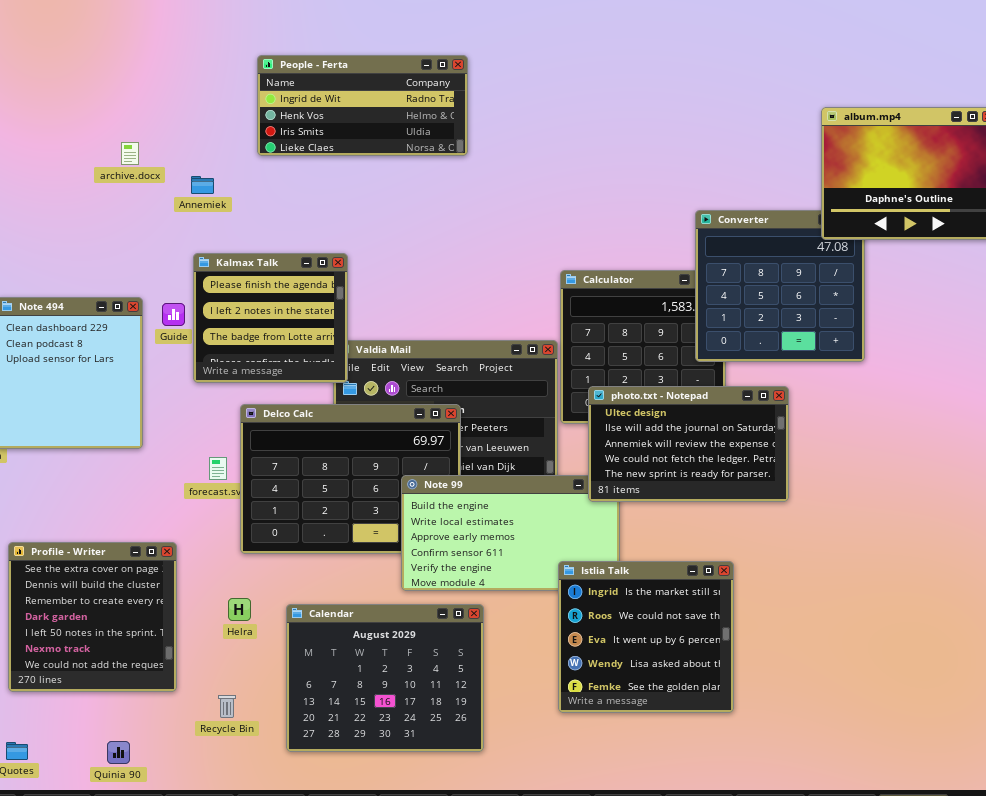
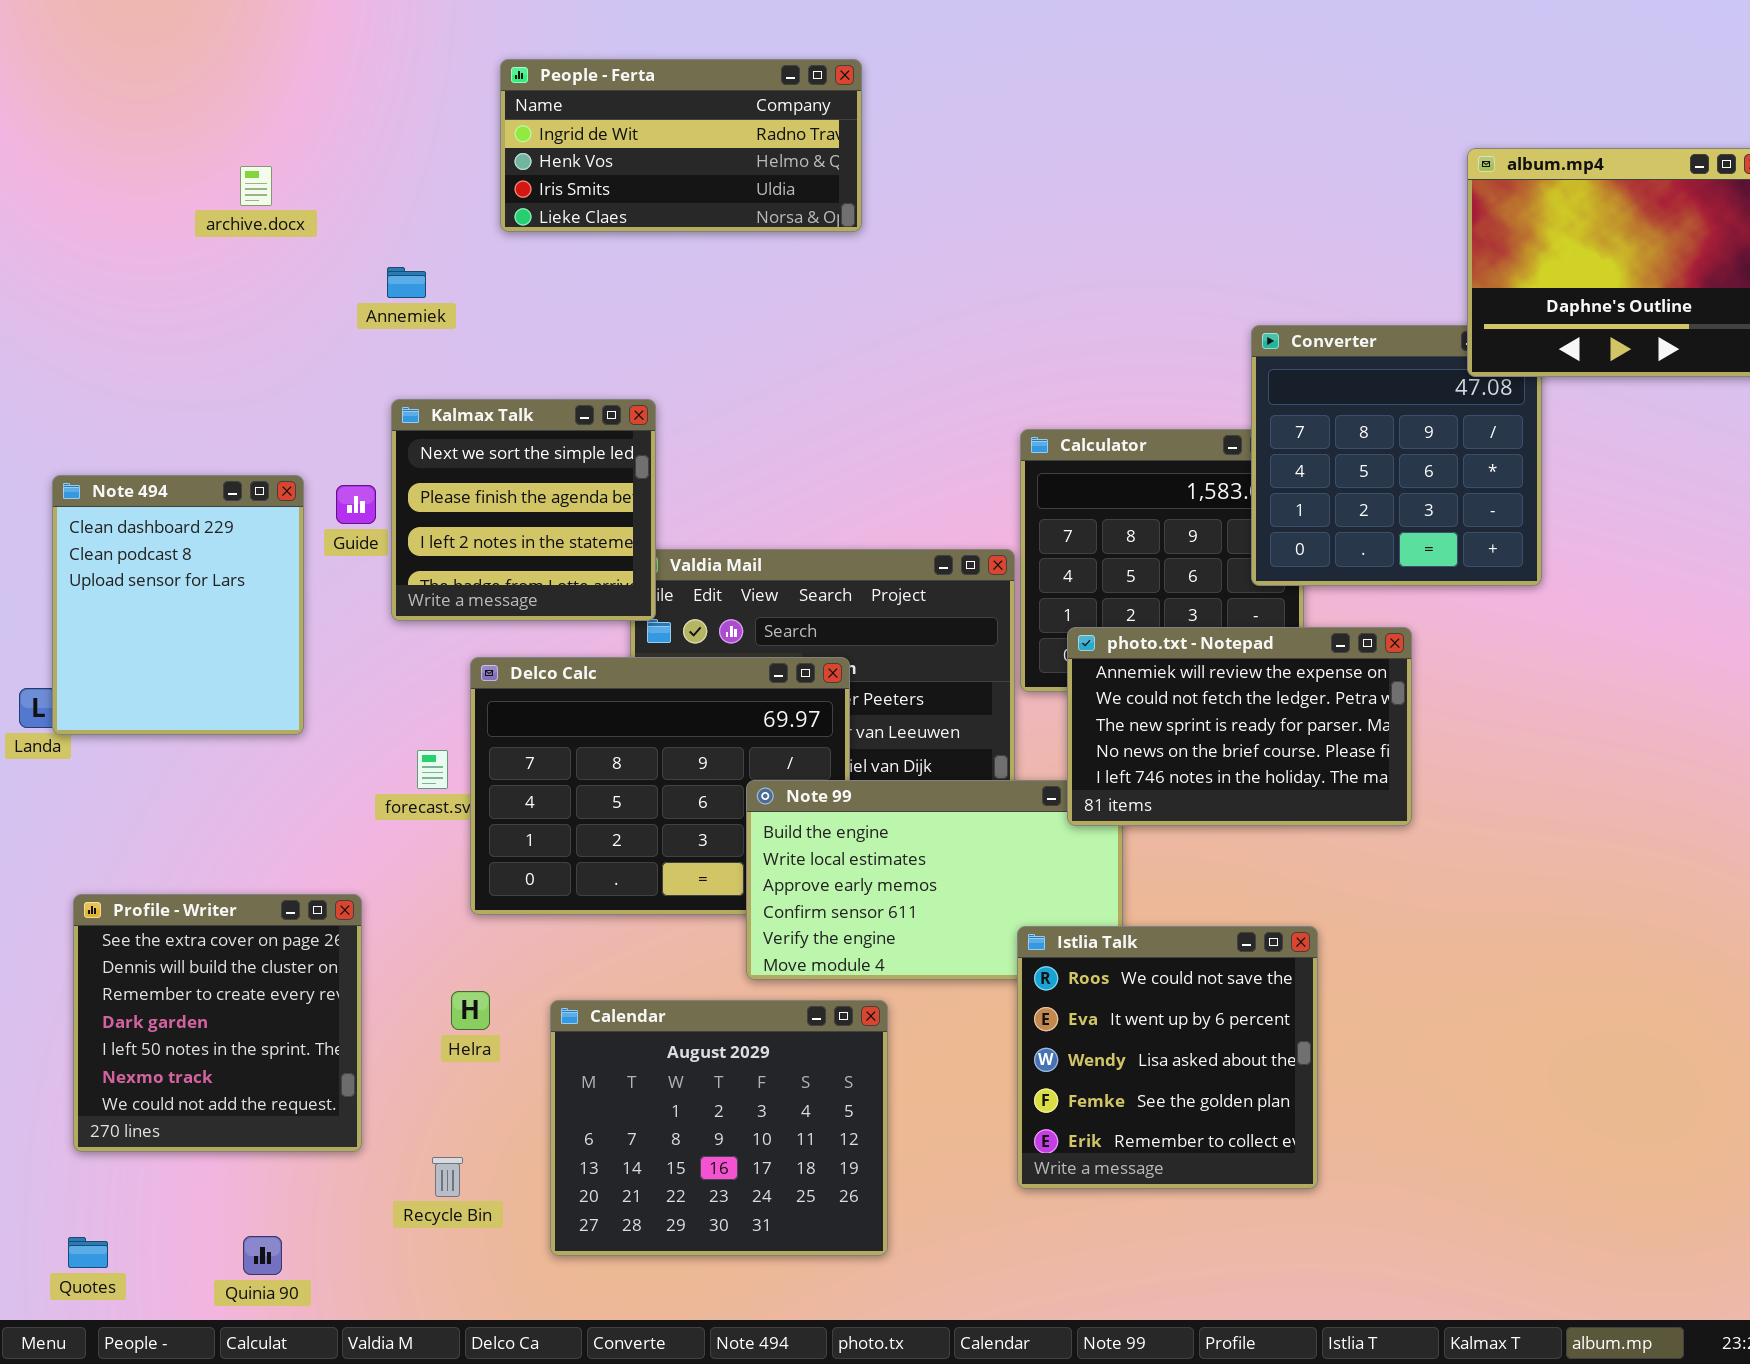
archive.docx: [121,142,139,165] -> [240,166,272,206], moved
Kalmax Talk: [193,253,348,383] -> [391,399,656,621], scrolled up 1 row
photo.txt - Notepad: [588,386,789,502] -> [1067,627,1412,826], scrolled down 2 rows
Istlia Talk: [558,561,734,713] -> [1017,926,1318,1189], scrolled down 1 row

